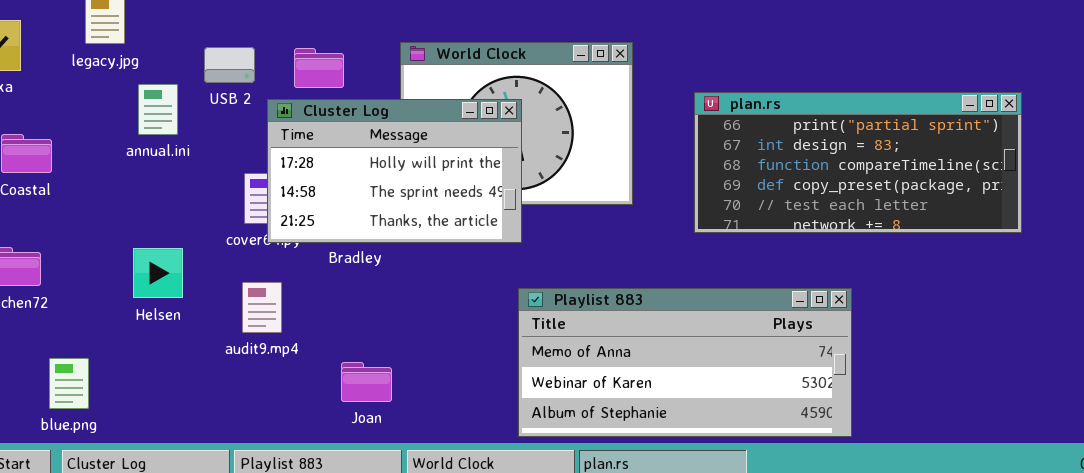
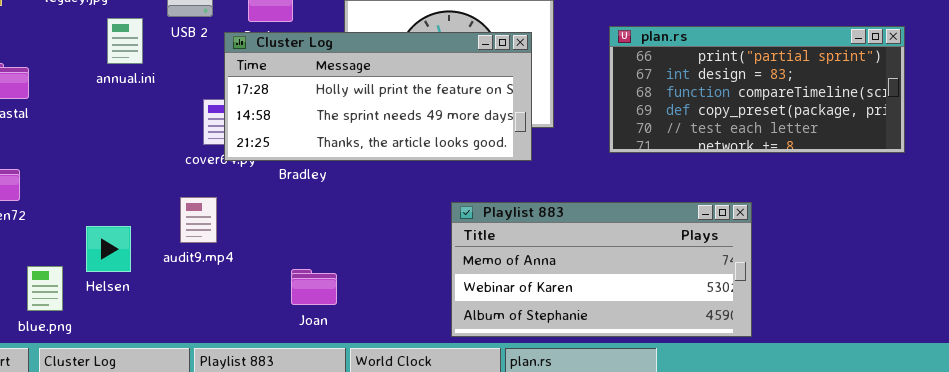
Cluster Log: [267,99,522,243] -> [224,32,532,161], resized
Helsen: [133,248,183,298] -> [86,226,131,272], moved
audit9.mp4: [242,282,282,333] -> [180,197,217,243], moved

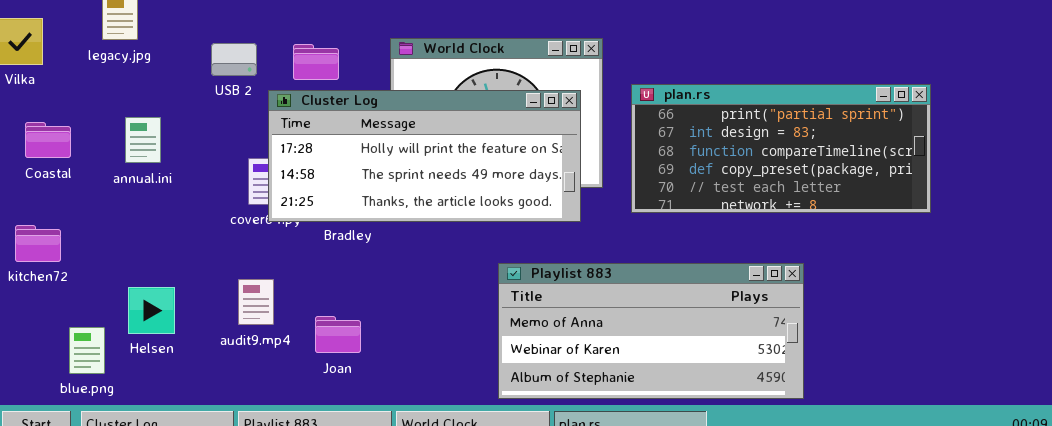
annual.ini: [107,18,143,64] -> [125,117,161,163], moved
plan.rs: [609,26,905,153] -> [631,84,931,213], moved
audit9.mp4: [180,197,217,243] -> [238,279,274,325], moved
Joan: [291,269,337,305] -> [315,316,361,353], moved

